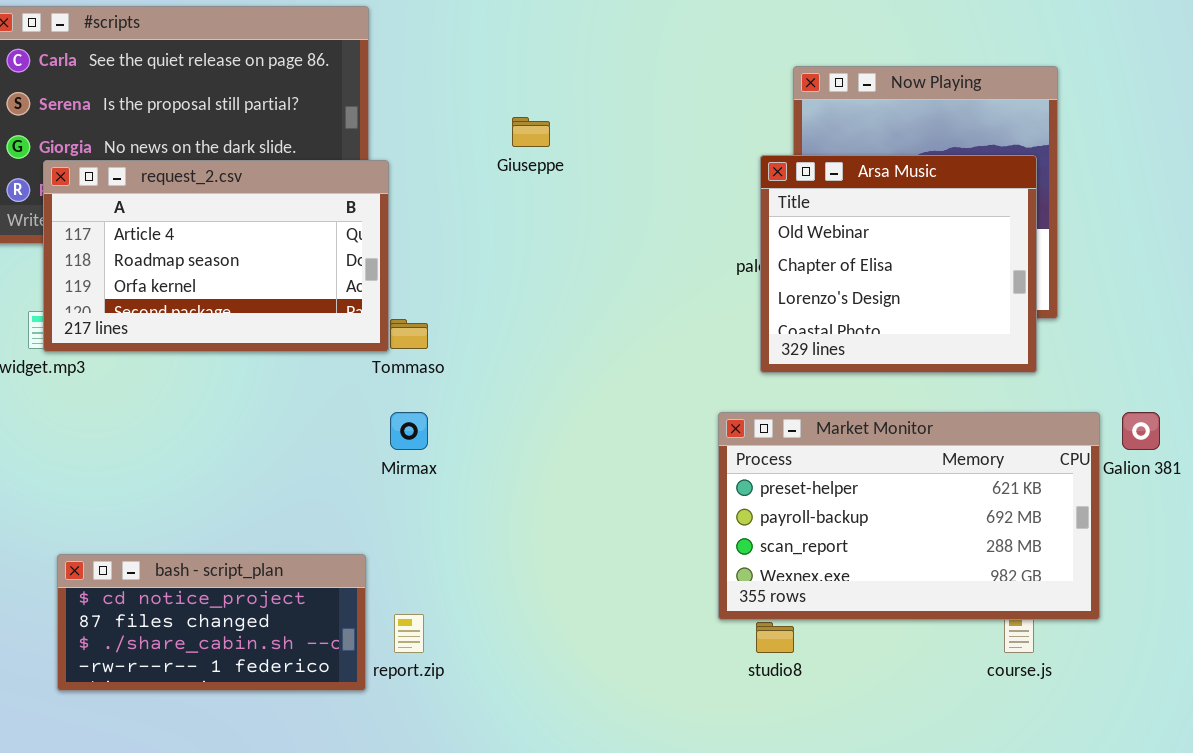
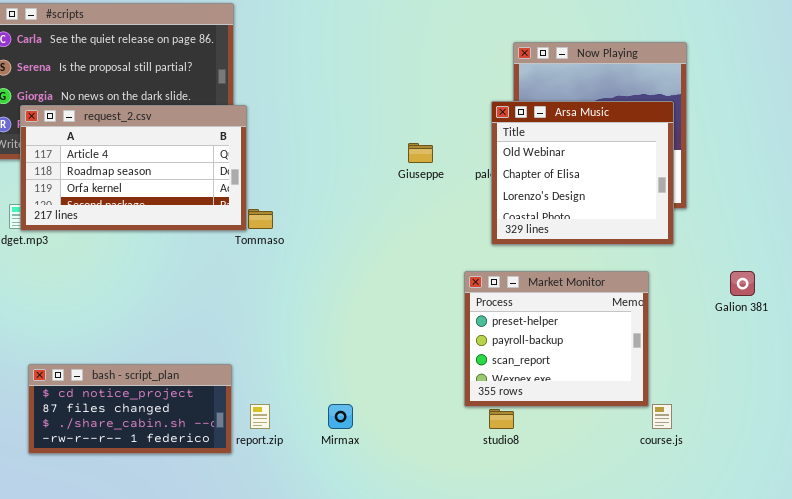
Giuseppe: [512,117,550,147] -> [408,143,433,163], moved
Mirmax: [390,412,428,450] -> [328,404,353,429], moved
Market Monitor: [718,412,1100,620] -> [464,271,649,407], resized

